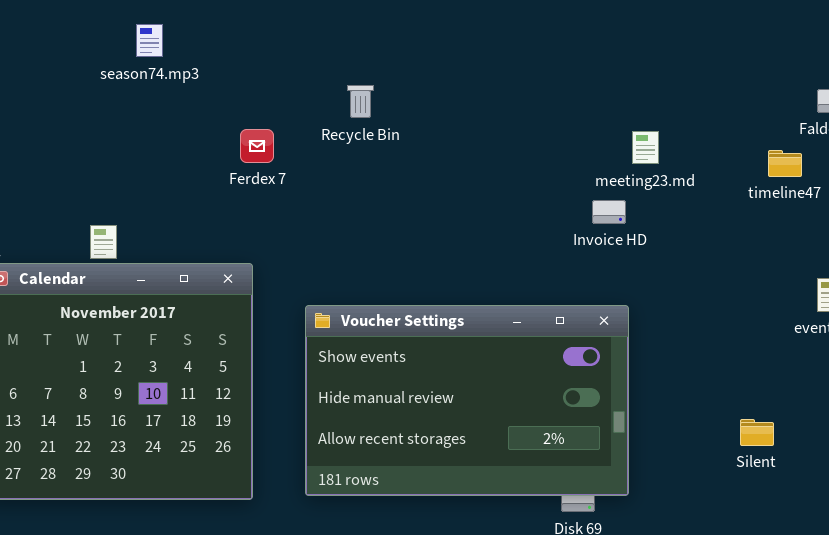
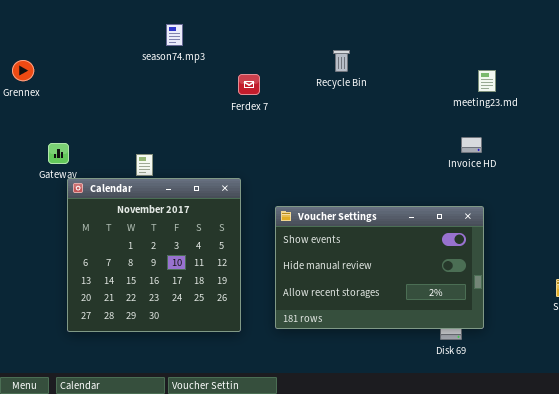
Recycle Bin: [347,85,374,118] -> [333,50,350,72], moved
Ferdex 7: [240,129,274,163] -> [238,74,260,95], moved
meeting23.md: [632,131,659,164] -> [478,70,496,92], moved

